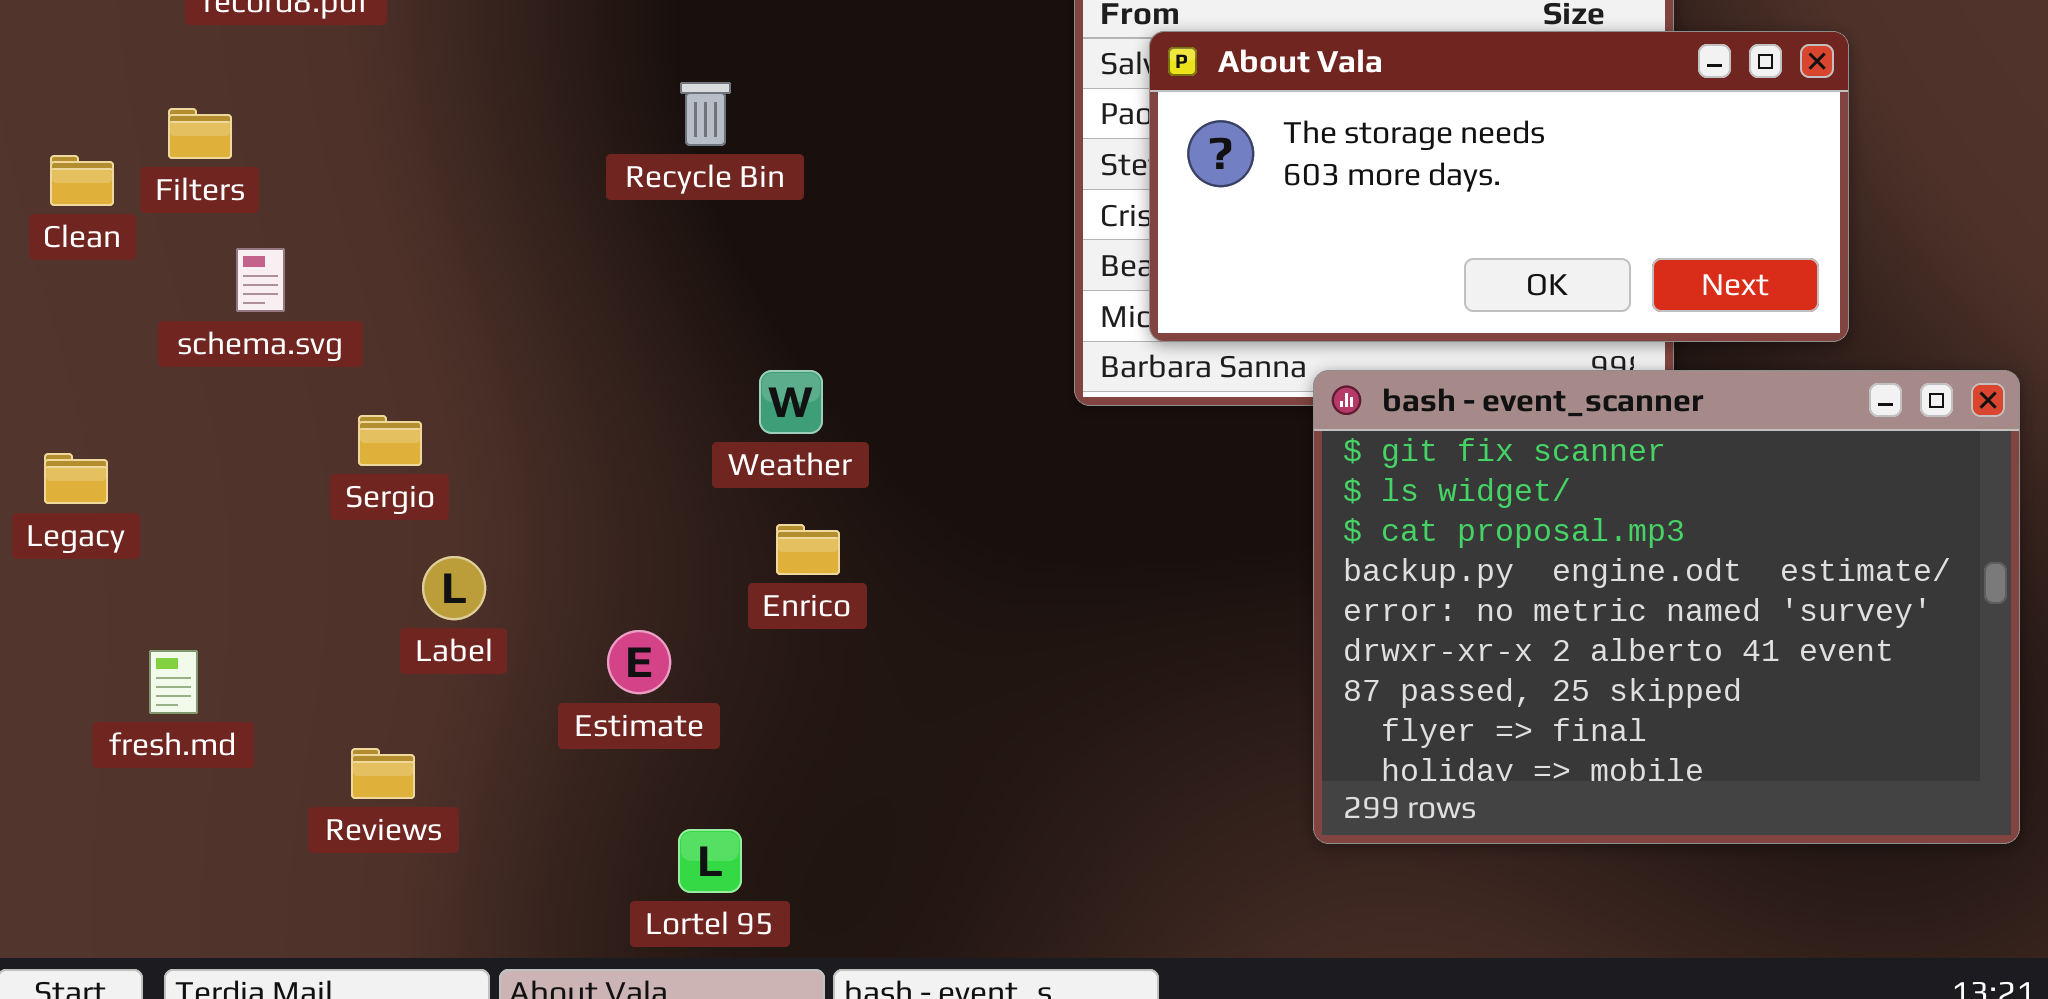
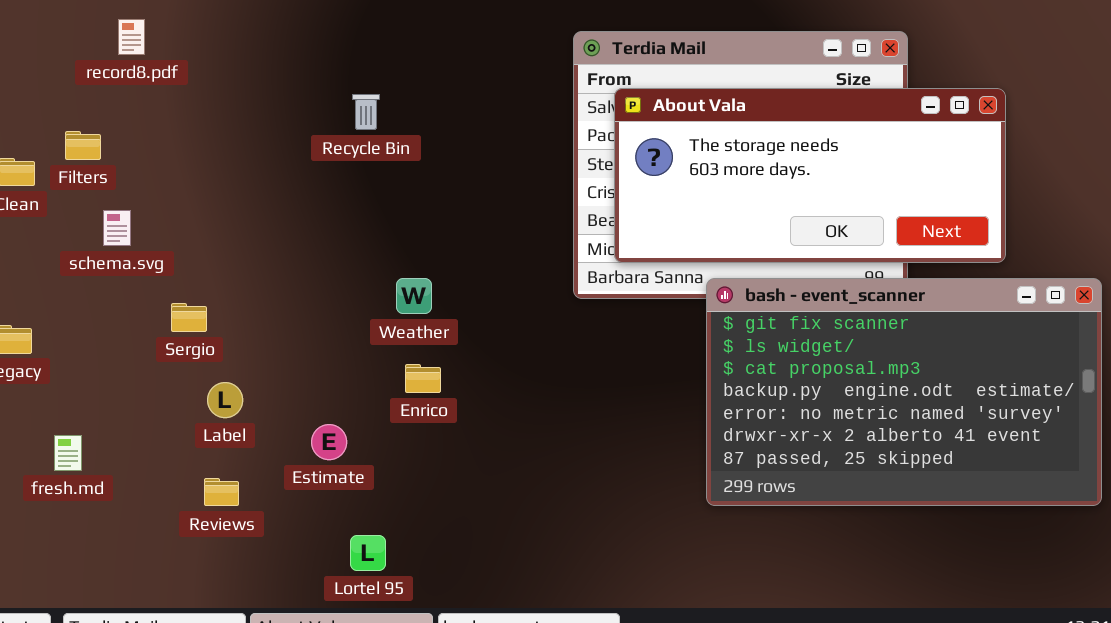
Recycle Bin: [680,82,731,146] -> [352,94,380,130], moved
bash - event_scanner: [1313,370,2020,844] -> [706,278,1102,506], resized
Reviews: [351,748,415,799] -> [204,478,239,506], moved

